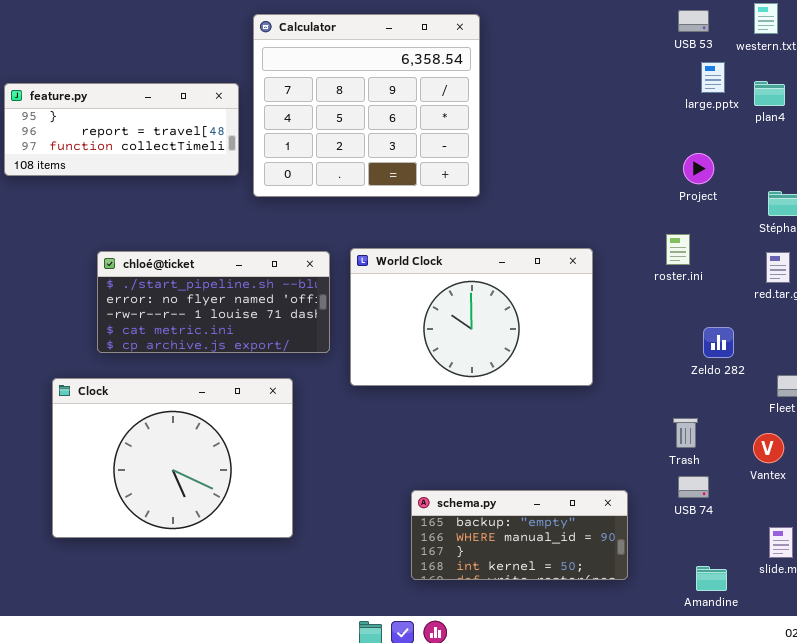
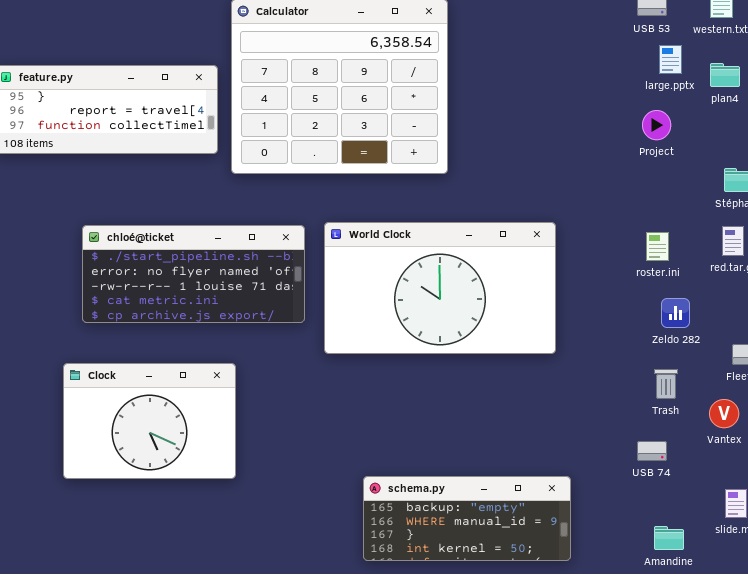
Project: [683,153,714,184] -> [642,110,671,140], moved
roster.ini: [666,234,690,265] -> [646,232,669,261], moved
Clock: [52,378,293,538] -> [63,363,236,479], moved, resized
Trash: [673,418,698,448] -> [654,369,678,399], moved
schema.py: [411,490,628,580] -> [363,476,571,561], moved

